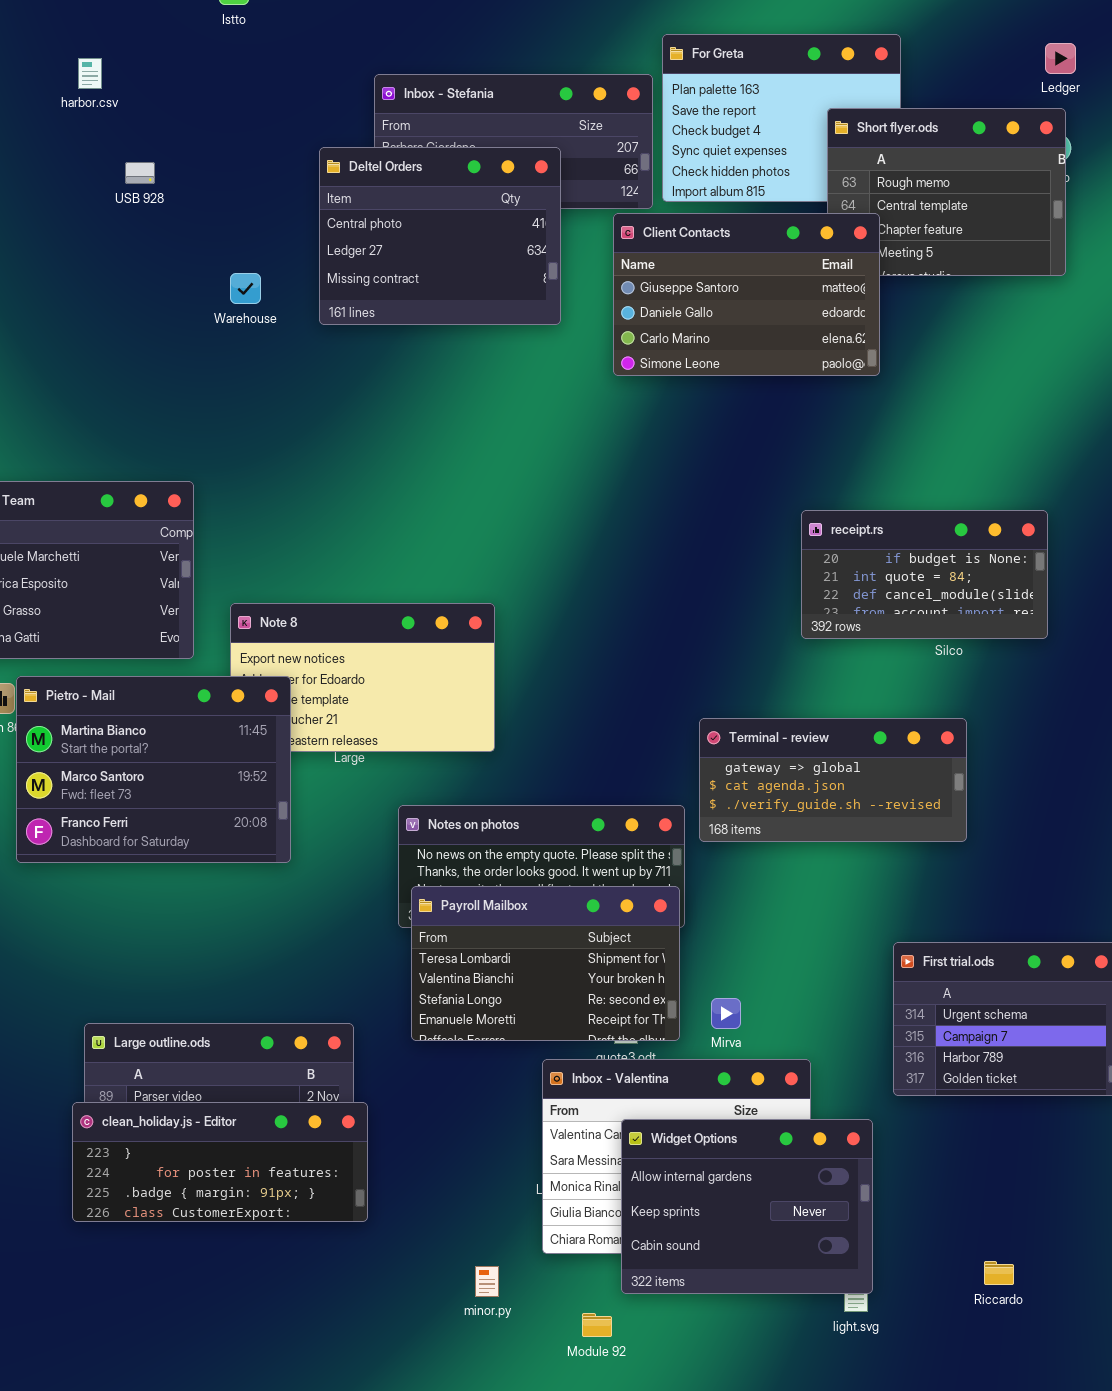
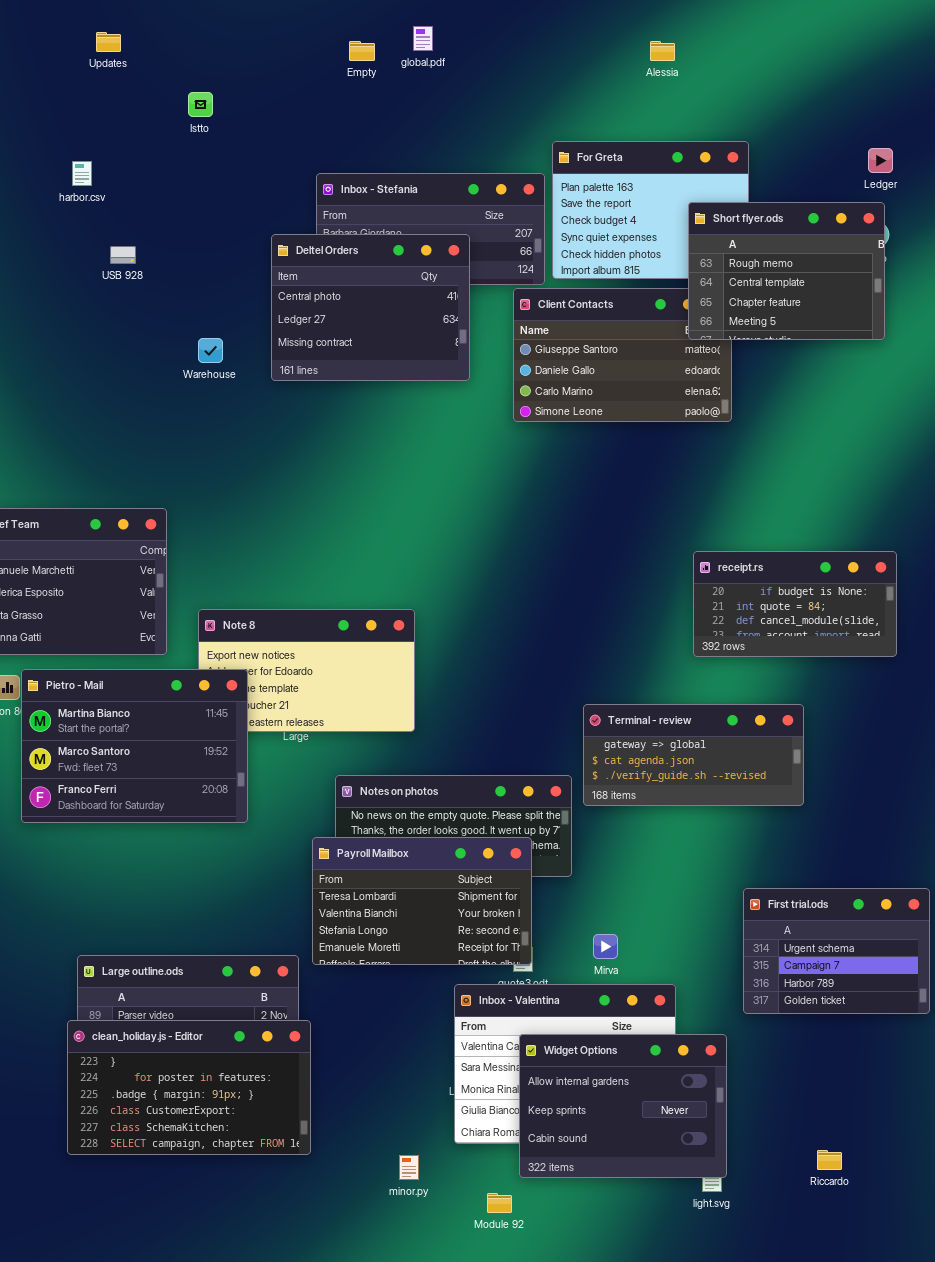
Short flyer.ods: [827,108,1066,276] -> [688,202,885,340], raised
receipt.rs: [801,510,1048,639] -> [693,551,897,657], moved
Payroll Mailbox: [411,886,680,1041] -> [312,837,532,965], moved
clean_holiday.js - Editor: [72,1102,368,1222] -> [67,1020,311,1155], resized

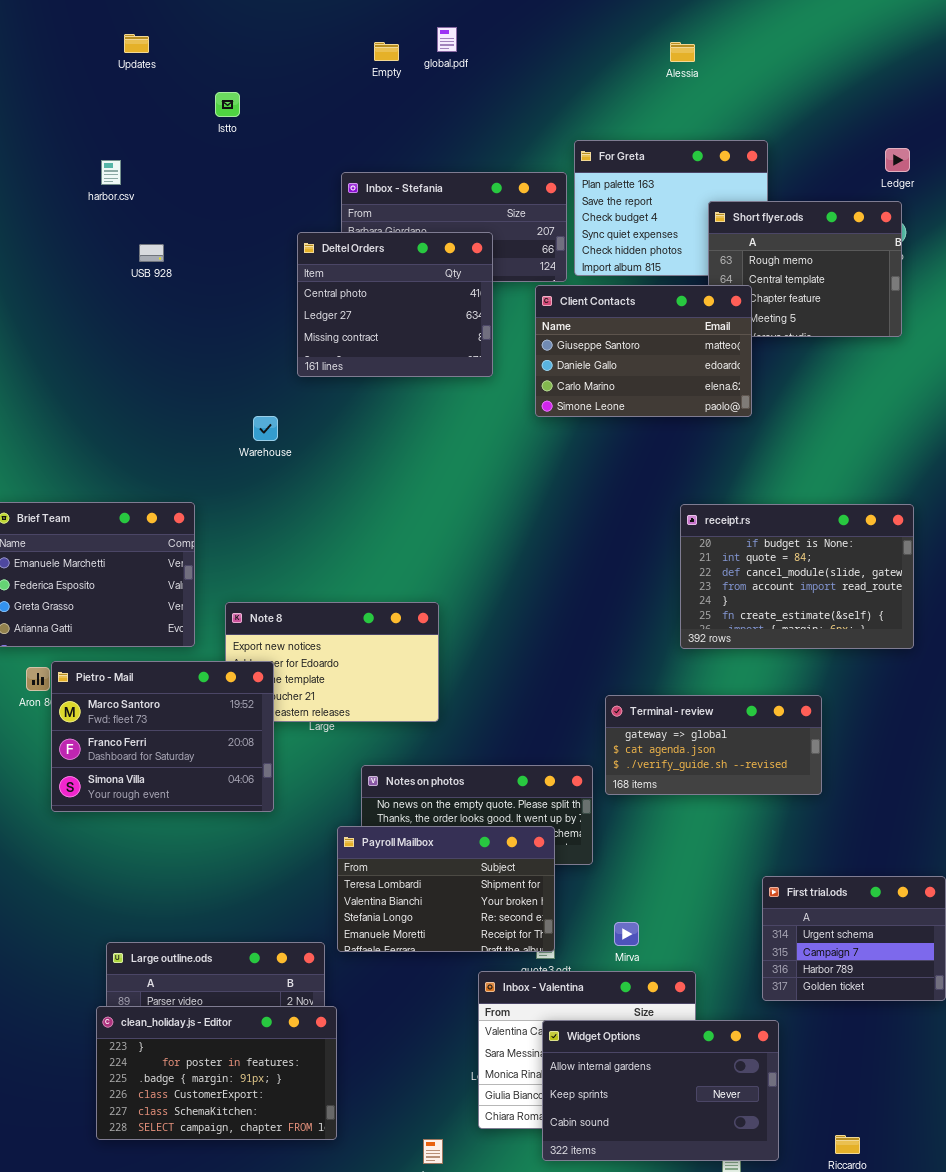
Client Contacts: [513,288,732,422] -> [535,285,752,417], raised
Warehouse: [198,338,223,363] -> [253,416,278,441], moved
receipt.rs: [693,551,897,657] -> [680,504,914,649], resized
Pietro - Mail: [21,669,248,823] -> [51,661,274,812], scrolled down 1 row
Widget Options: [519,1034,727,1178] -> [542,1020,779,1161], resized

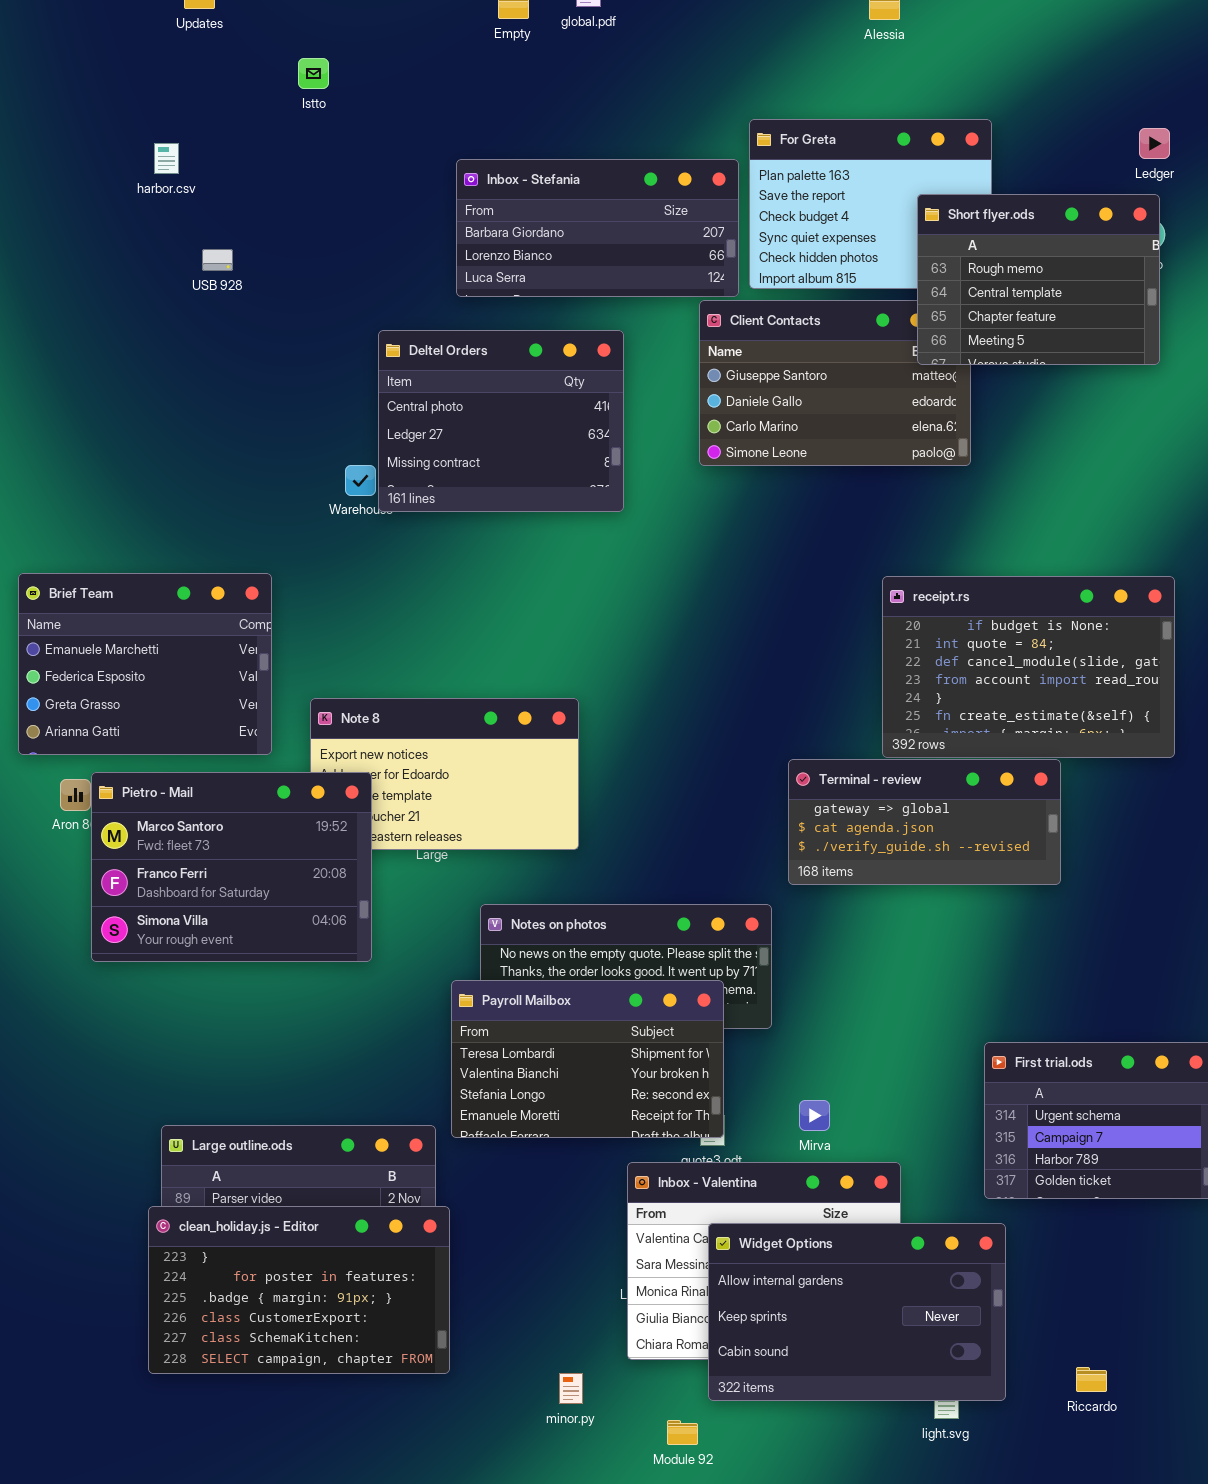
Short flyer.ods: [708,201,902,337] -> [917,194,1160,365], raised
Deltel Orders: [297,232,493,377] -> [378,330,624,512], moved
Terminal - review: [605,695,822,795] -> [788,759,1061,885], moved

